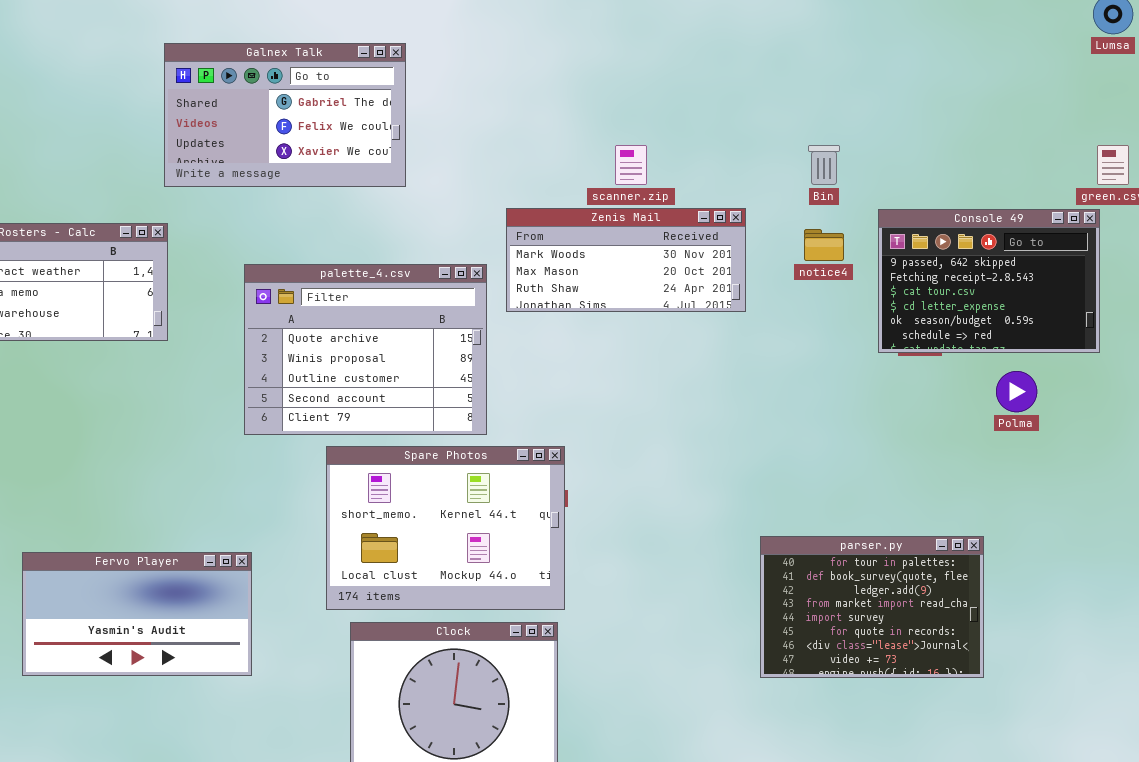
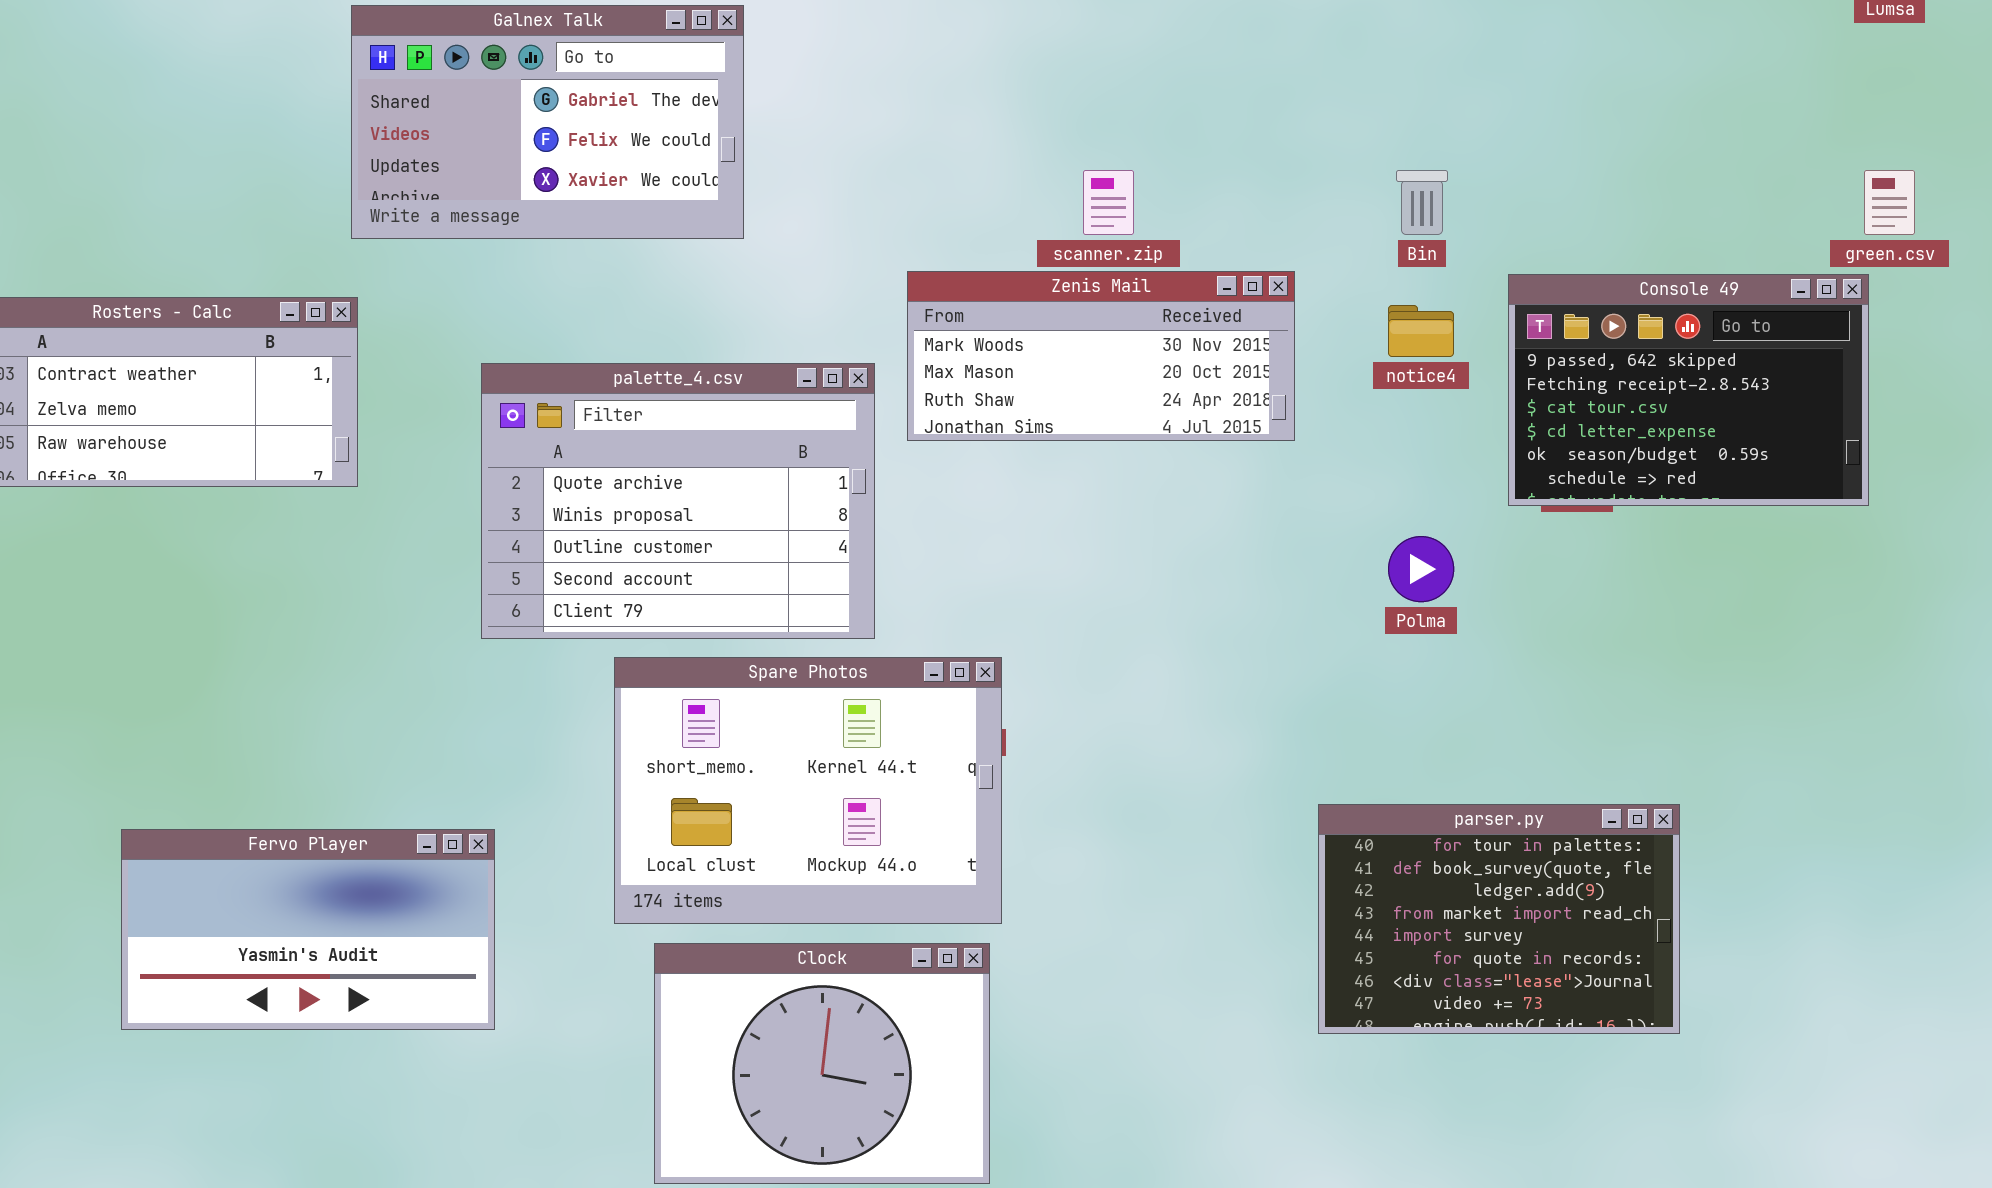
Polma: [996,371,1037,412] -> [1388,536,1454,602], moved

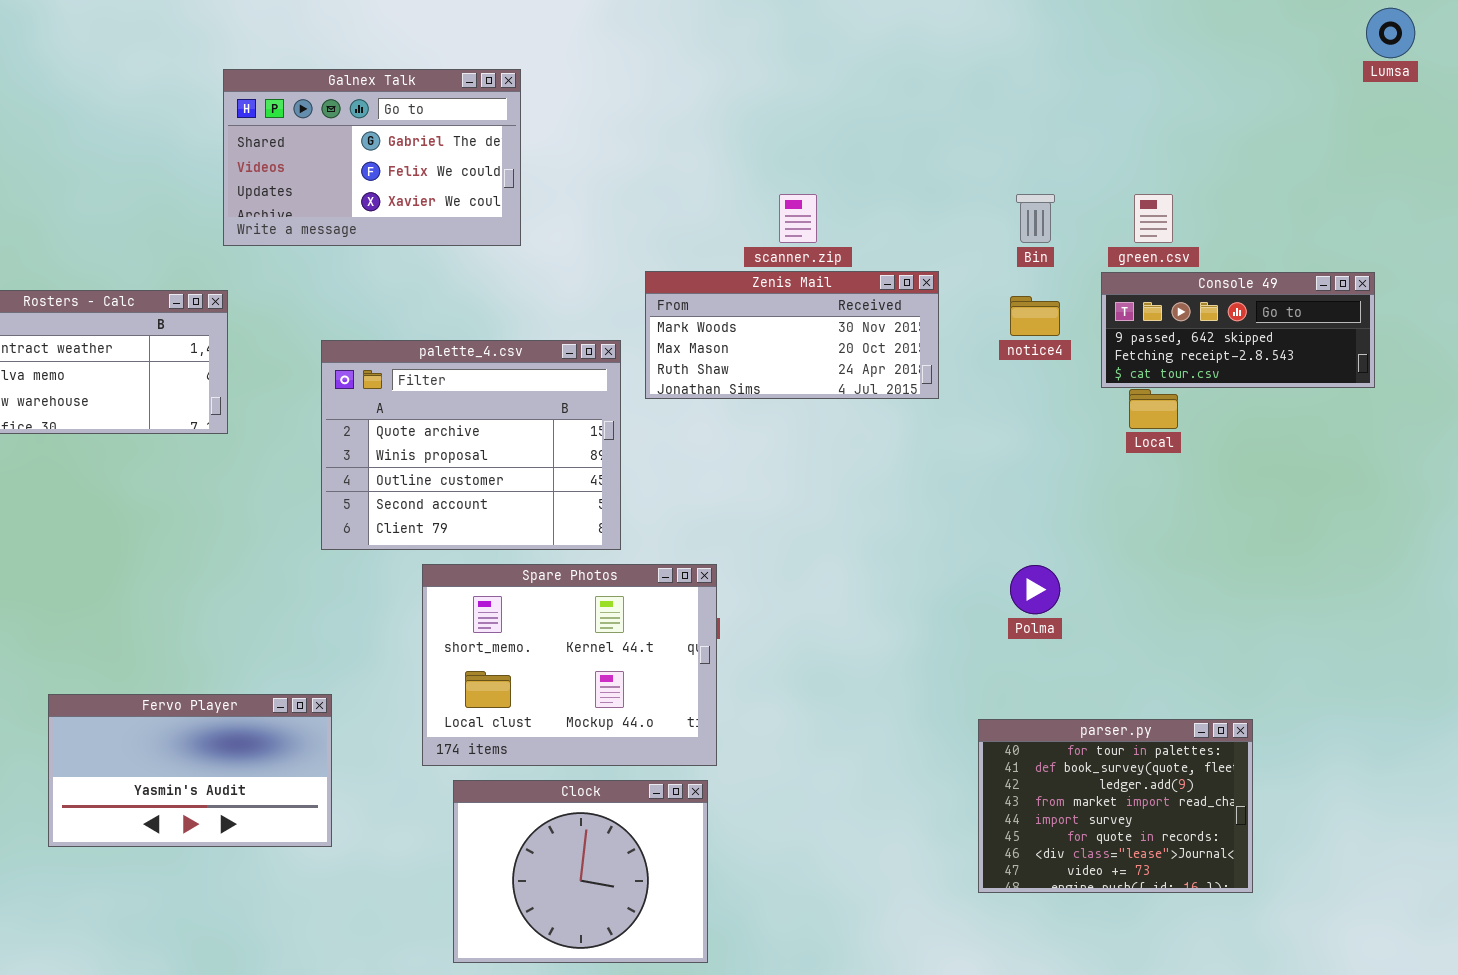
green.csv: [1864,170,1915,235] -> [1134,194,1173,243], moved
Console 49: [1508,274,1869,506] -> [1101,272,1375,388], resized
Polma: [1388,536,1454,602] -> [1010,565,1060,614], moved
parser.py: [1318,804,1680,1034] -> [978,719,1253,893], moved

